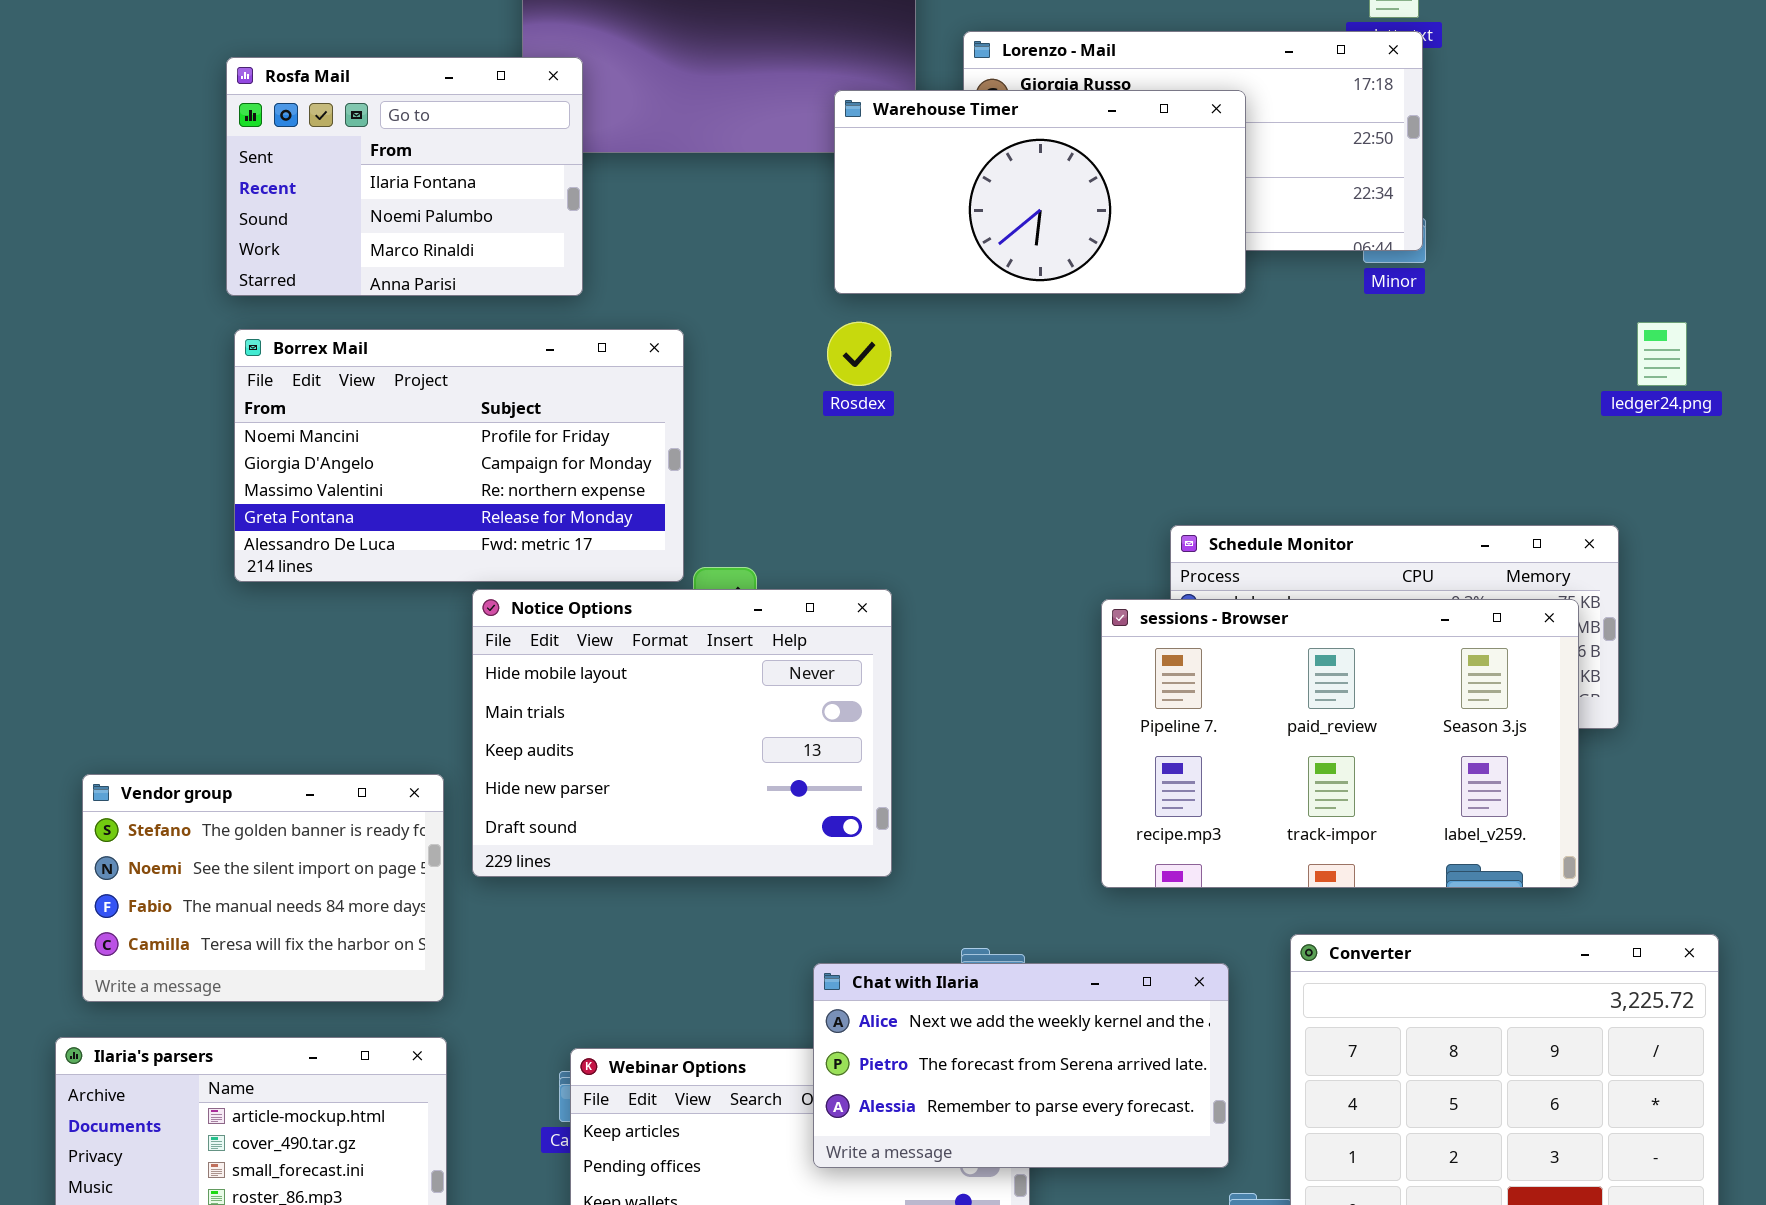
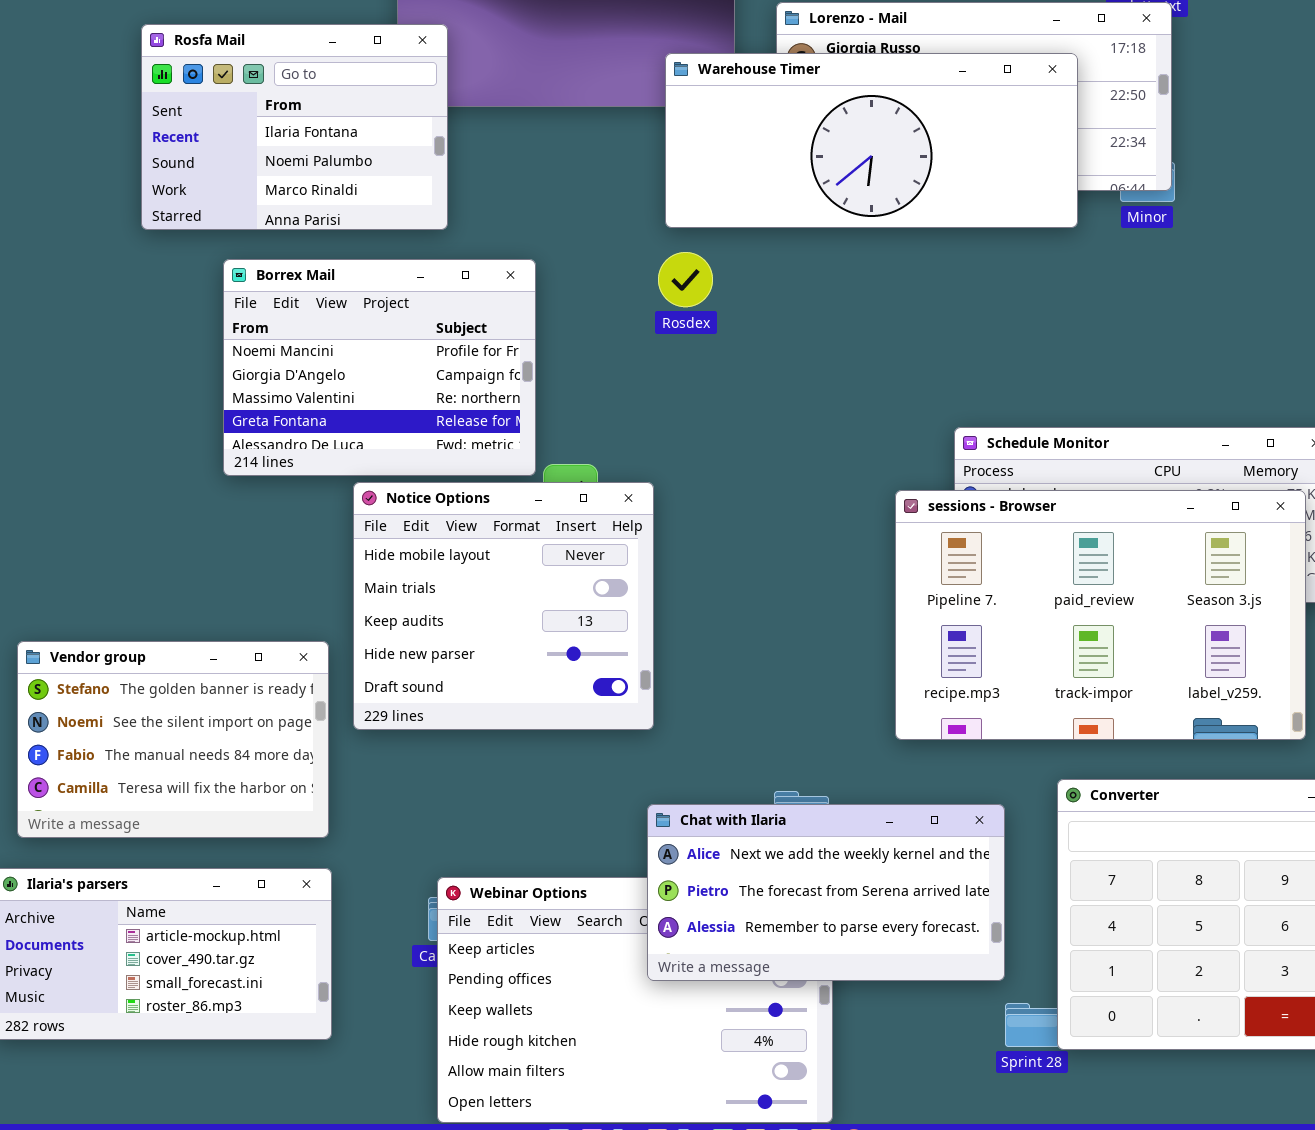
Warehouse Timer: [834,90,1246,294] -> [665,53,1078,228], resized
Borrex Mail: [234,329,684,582] -> [223,259,536,476], resized
Notice Options: [472,589,892,877] -> [353,482,654,730], resized

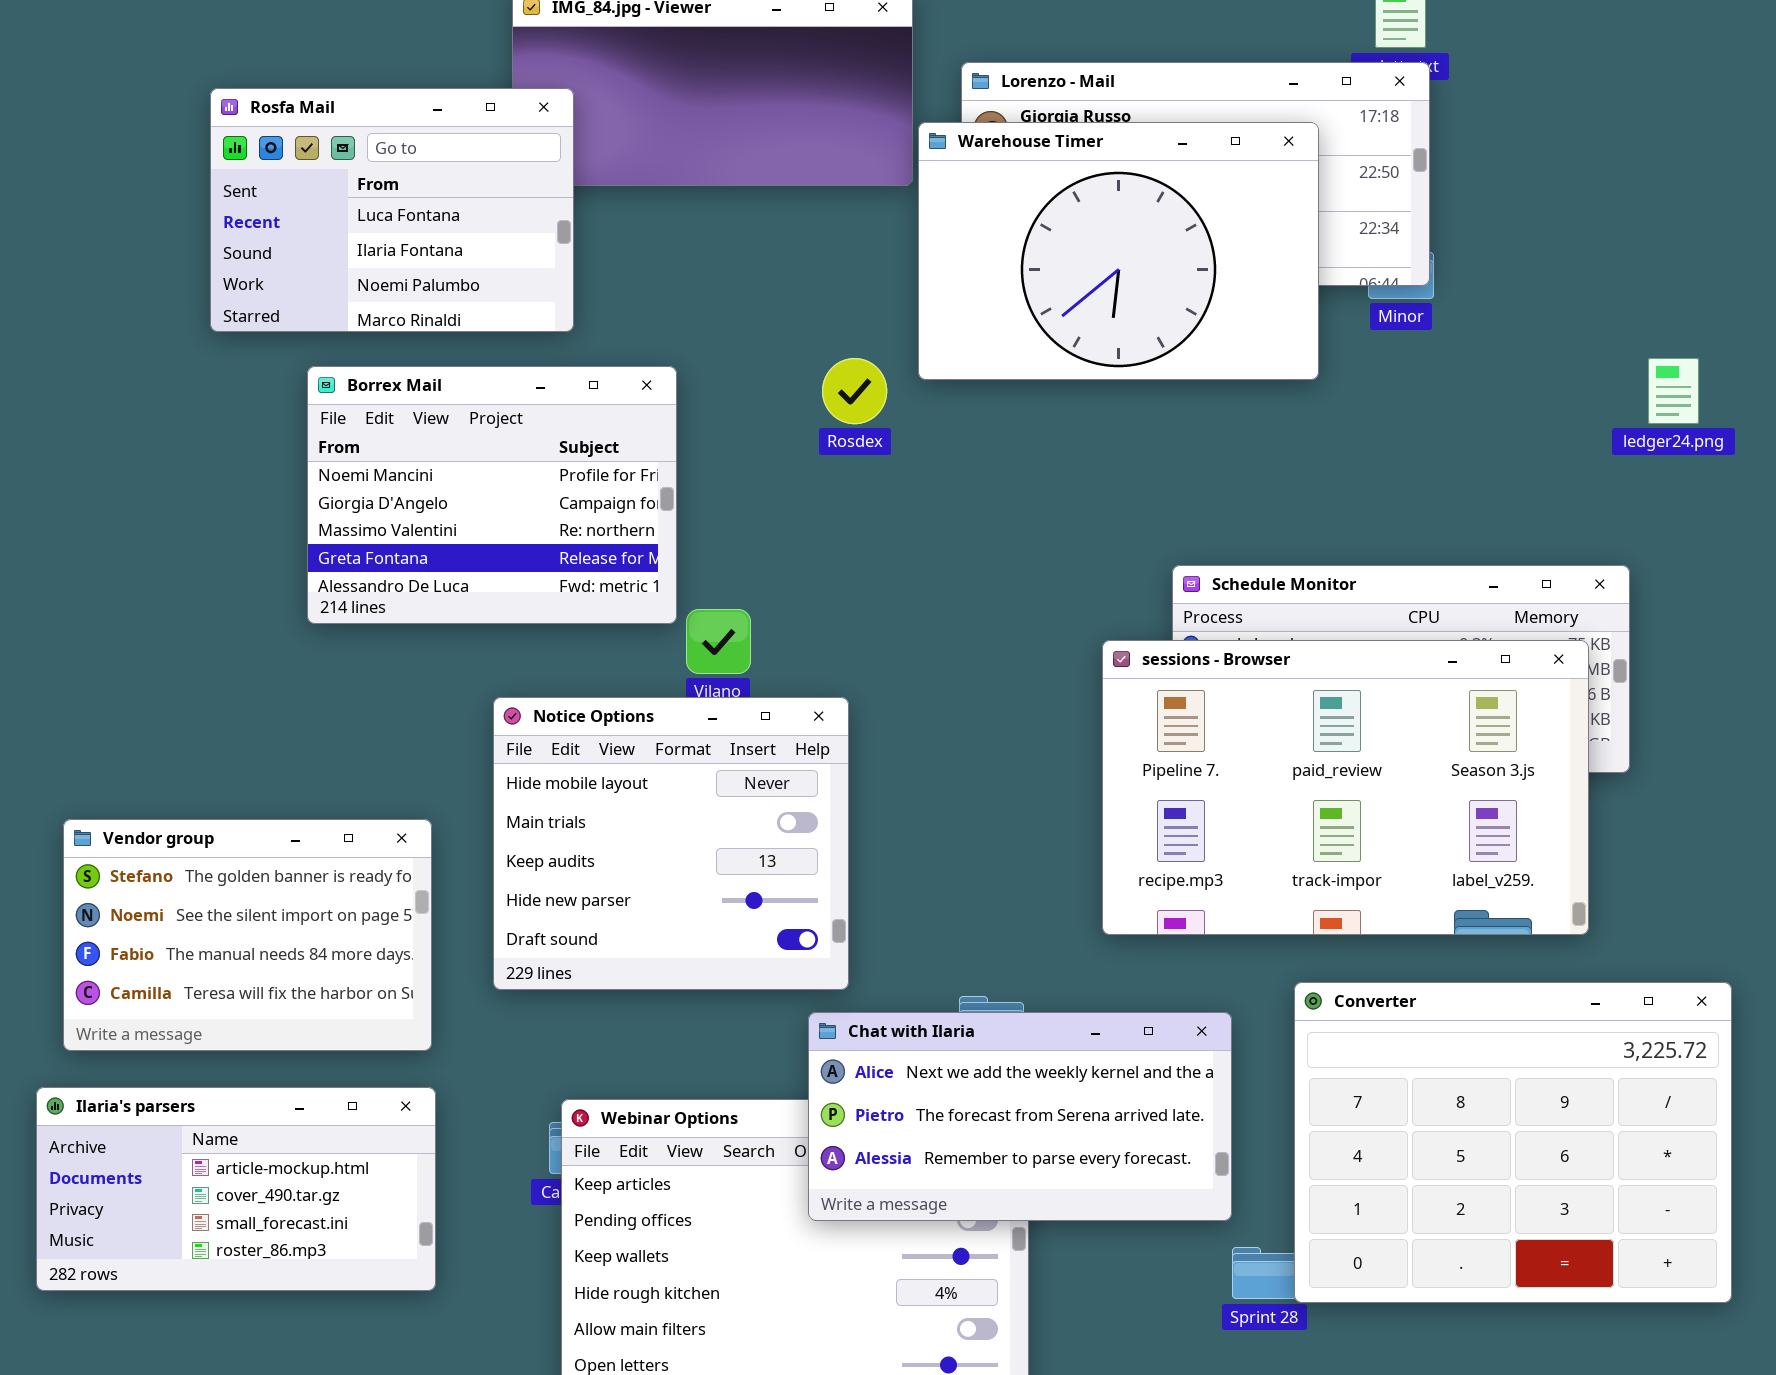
Rosfa Mail: [141,24,448,230] -> [210,88,574,332], scrolled up 1 row
Warehouse Timer: [665,53,1078,228] -> [918,122,1319,380], resized
Notice Options: [353,482,654,730] -> [493,697,849,990], moved

